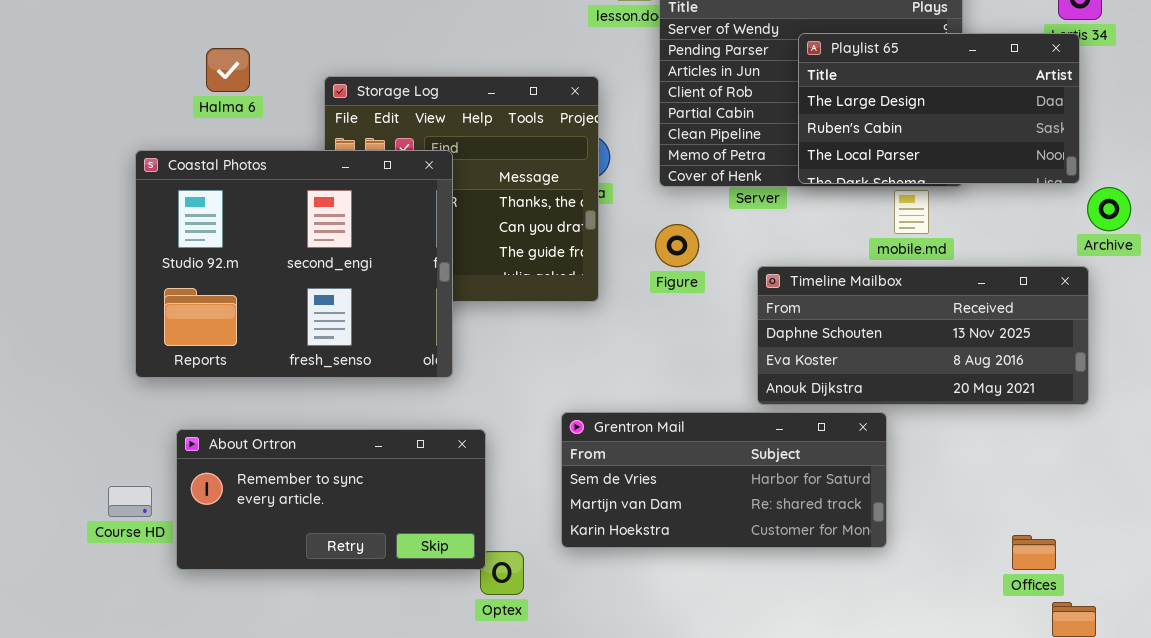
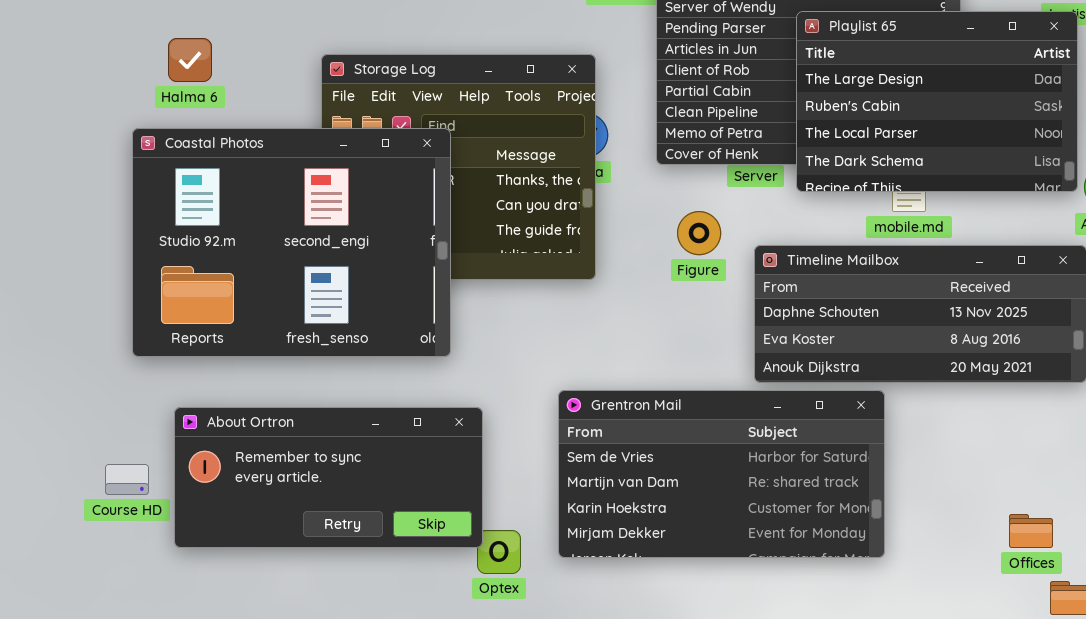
Playlist 65: [798,33,1080,184] -> [796,11,1078,192], resized
Halma 6: [206,48,250,92] -> [168,38,212,82], moved
Figure: [655,224,699,267] -> [677,211,721,255], moved
Grentron Mail: [561,412,887,548] -> [558,390,885,558], resized

